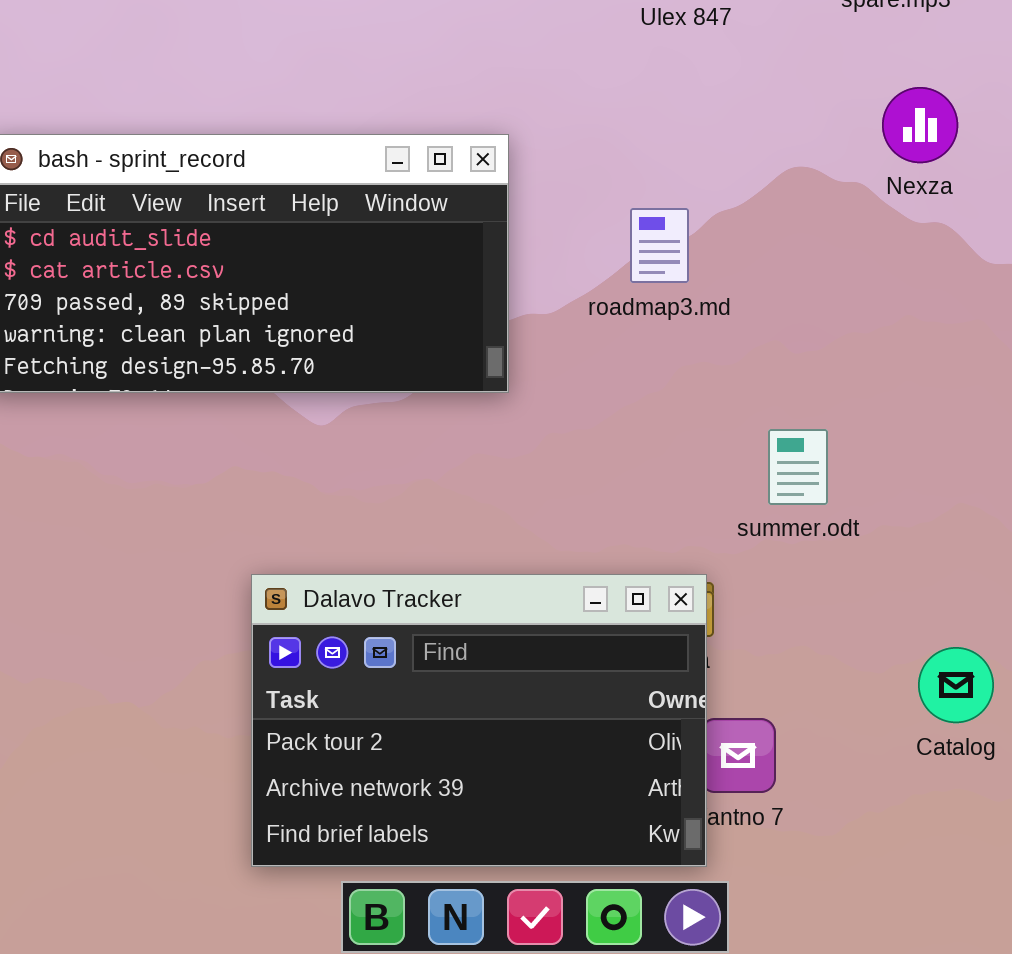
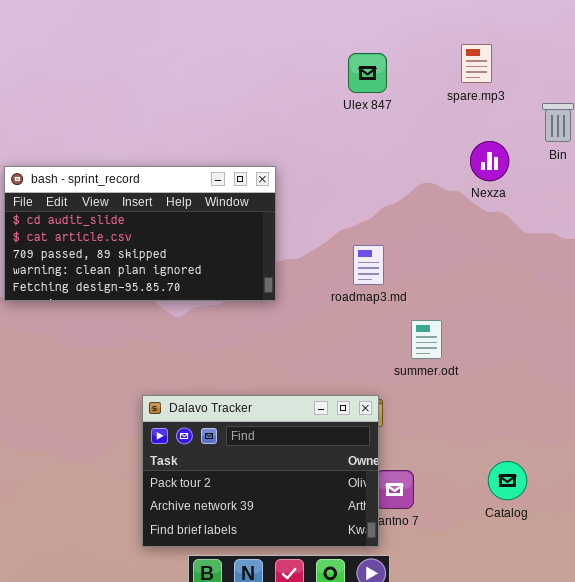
roadmap3.md: [630,208,689,283] -> [353,245,384,285], moved
Catalog: [918,647,994,723] -> [488,461,527,500], moved

